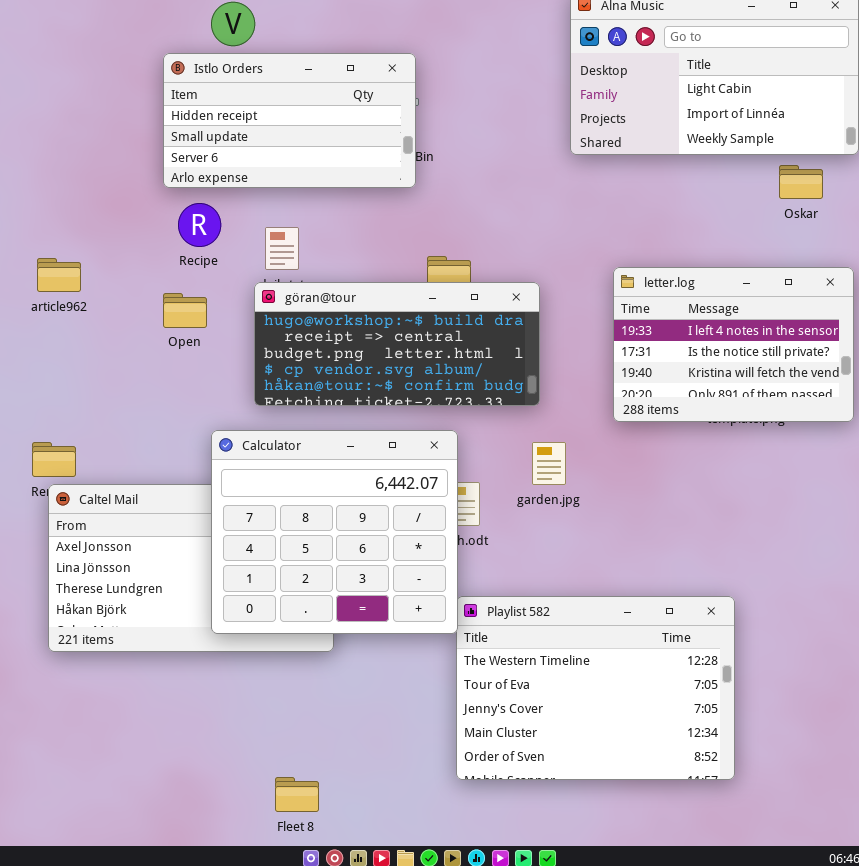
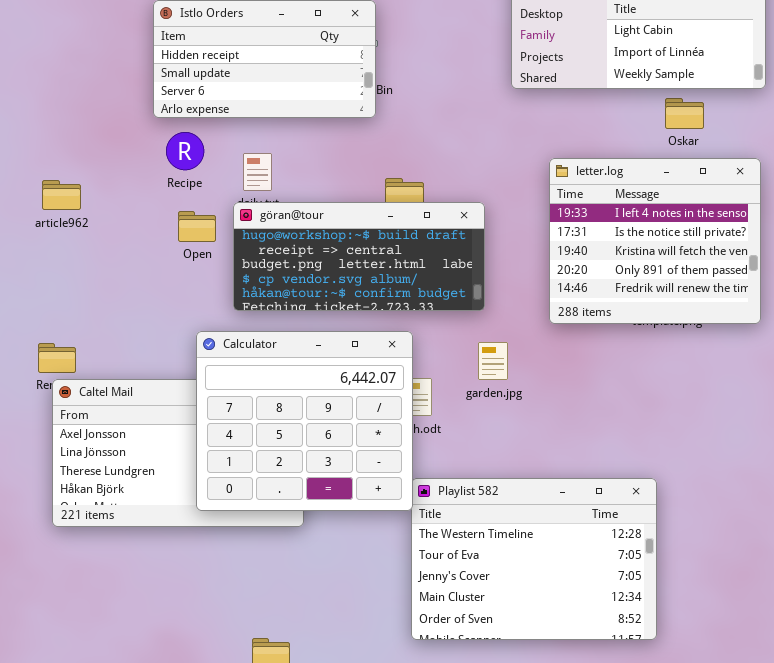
Oskar: [779,165,823,199] -> [665,98,704,129], moved
letter.log: [613,267,854,422] -> [549,158,761,324], resized
Open: [163,293,207,328] -> [178,211,216,242], moved

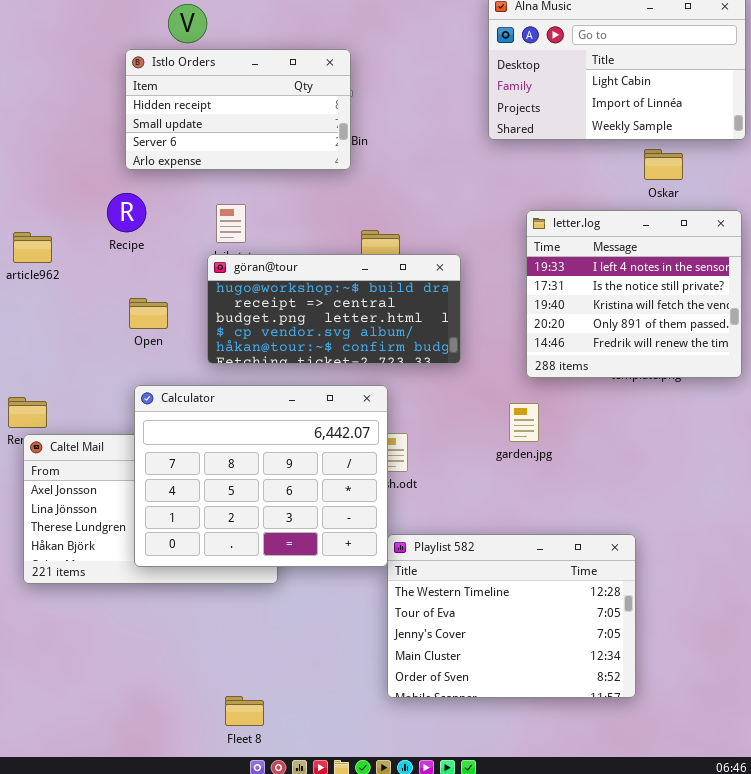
Recipe: [166,132,204,170] -> [107,193,146,232], moved
Open: [178,211,216,242] -> [129,298,168,329], moved
Calculator: [196,331,413,511] -> [134,385,388,567], resized
garden.jpg: [478,342,508,380] -> [509,403,539,442], moved

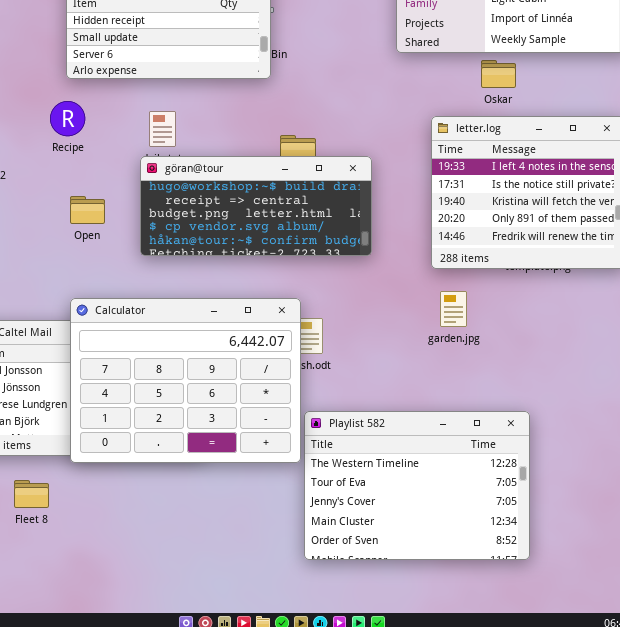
Oskar: [644,149,683,180] -> [481,60,516,88], moved
Calculator: [134,385,388,567] -> [70,298,301,463], moved
garden.jpg: [509,403,539,442] -> [440,291,467,327], moved
Fleet 8: [225,696,264,726] -> [14,480,49,508], moved

